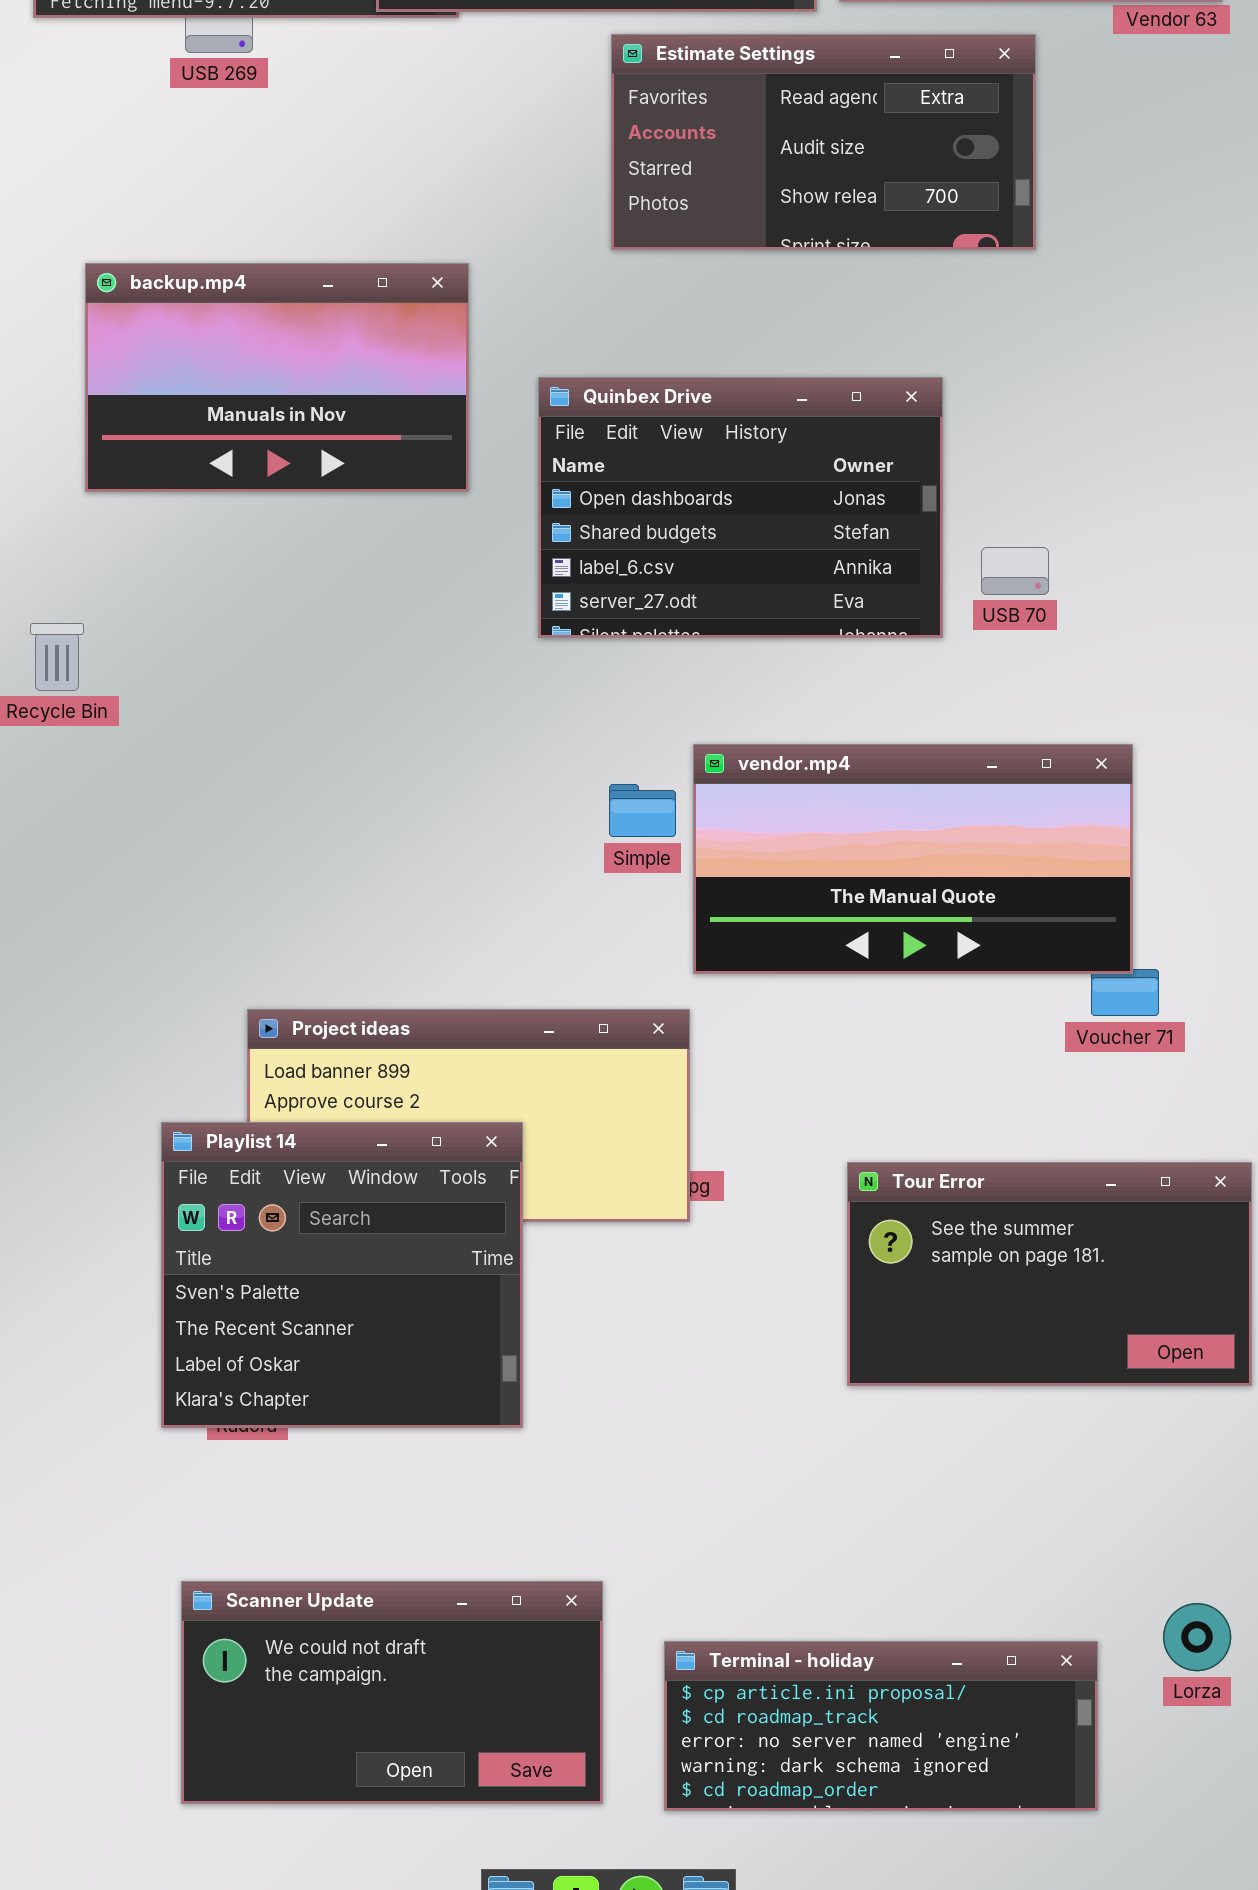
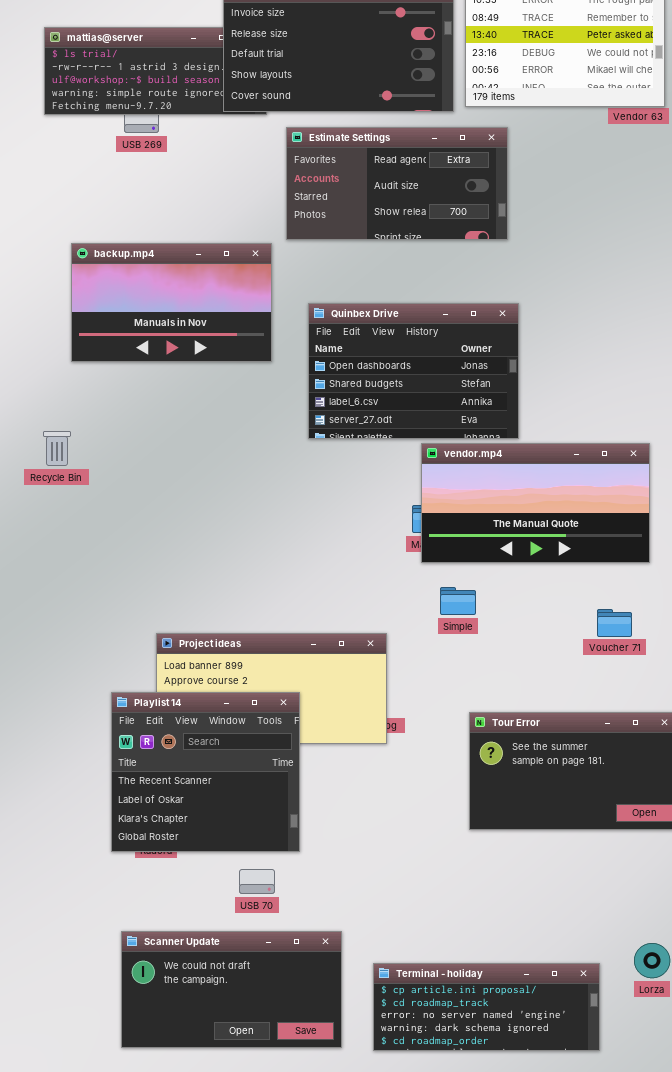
Estimate Settings: [611,34,1036,250] -> [286,127,508,240], moved
USB 70: [981,547,1049,595] -> [239,869,275,894], moved
vendor.mp4: [693,744,1133,974] -> [421,443,650,563], moved
Simple: [609,784,676,837] -> [440,587,476,615], moved
Playlist 14: [161,1122,523,1428] -> [111,692,300,852], scrolled down 1 row

